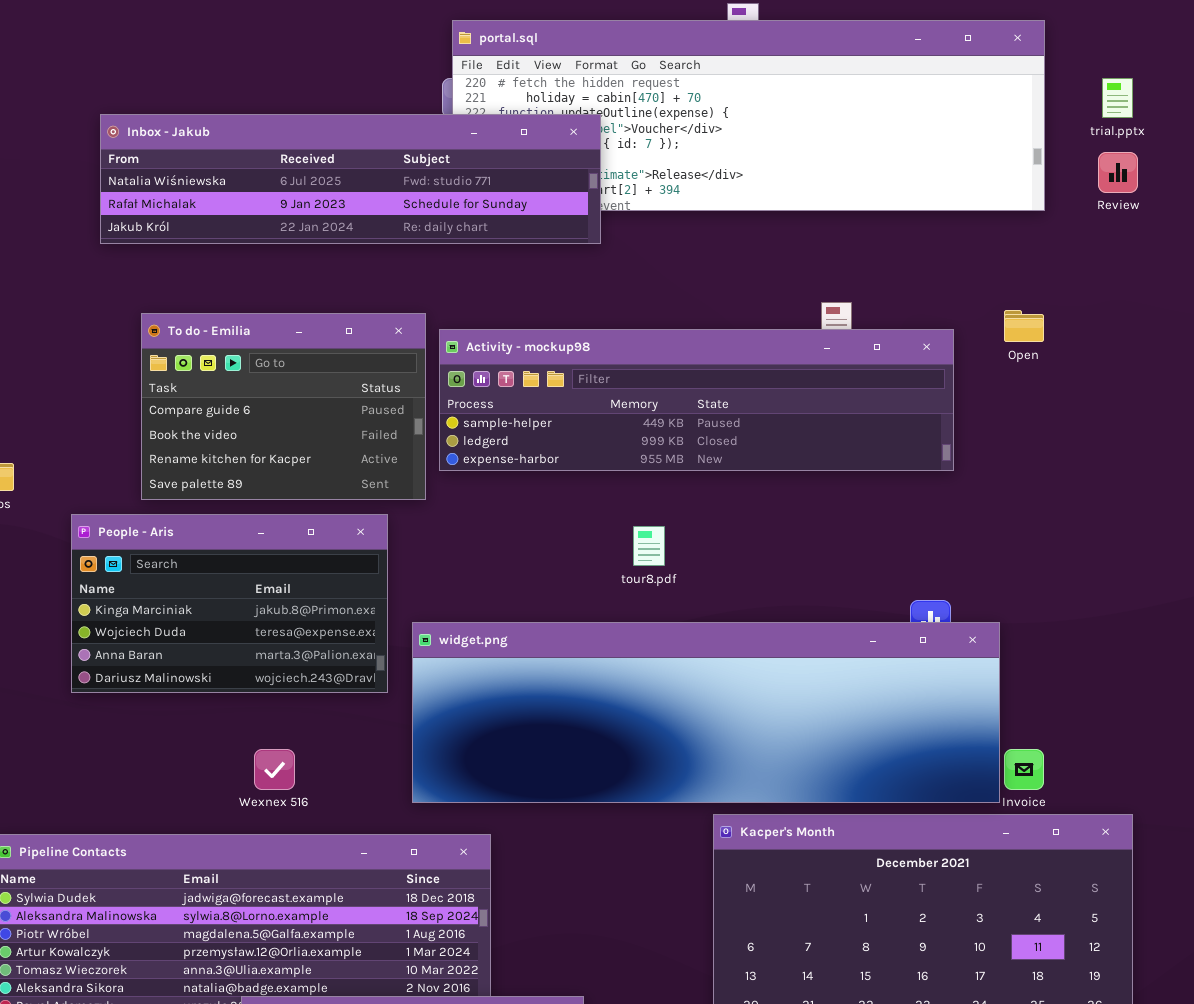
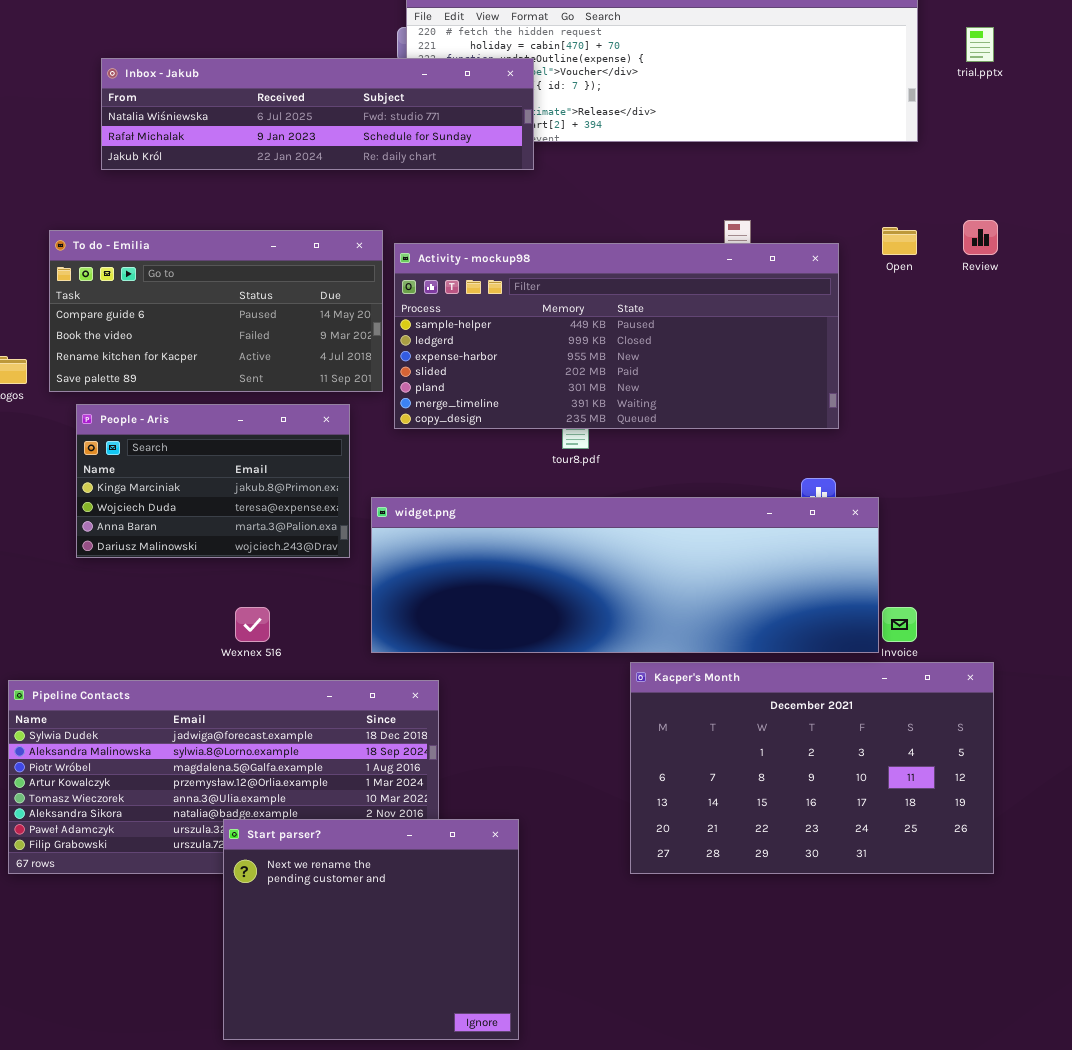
Review: [1098,152,1138,193] -> [963,220,998,255], moved
To do - Emilia: [141,313,426,500] -> [49,230,383,392], resized
Activity - mockup98: [439,329,954,471] -> [394,243,839,429], resized

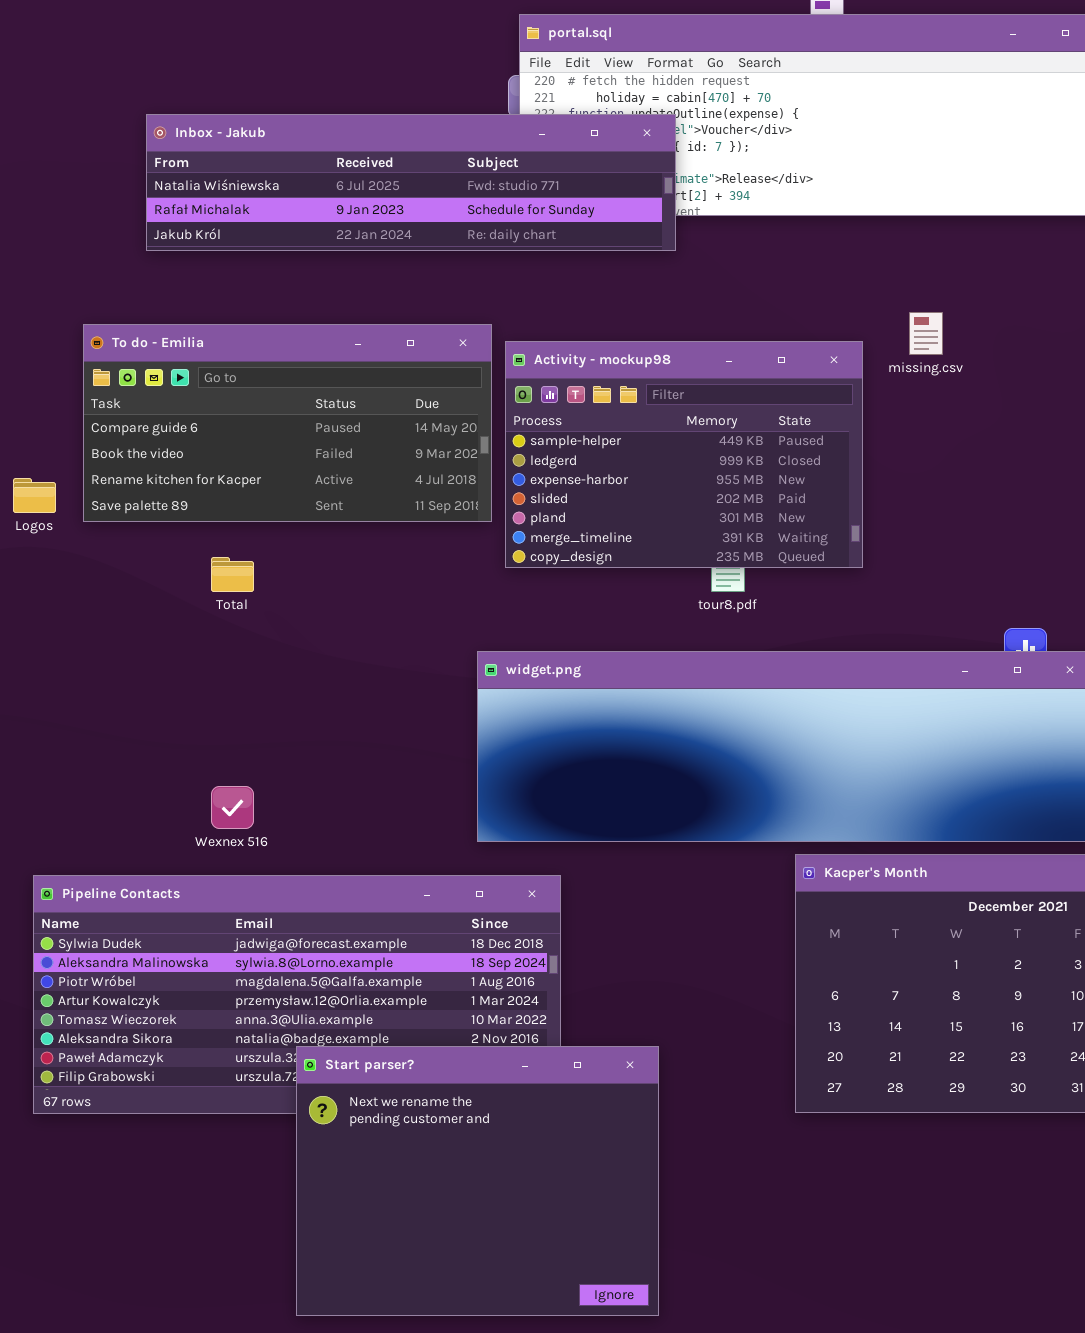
Activity - mockup98: [394,243,839,429] -> [505,341,863,568], resized
People - Aris: [76,404,350,558] -> none, closed
Wexnex 516: [235,607,270,642] -> [211,786,254,829], moved

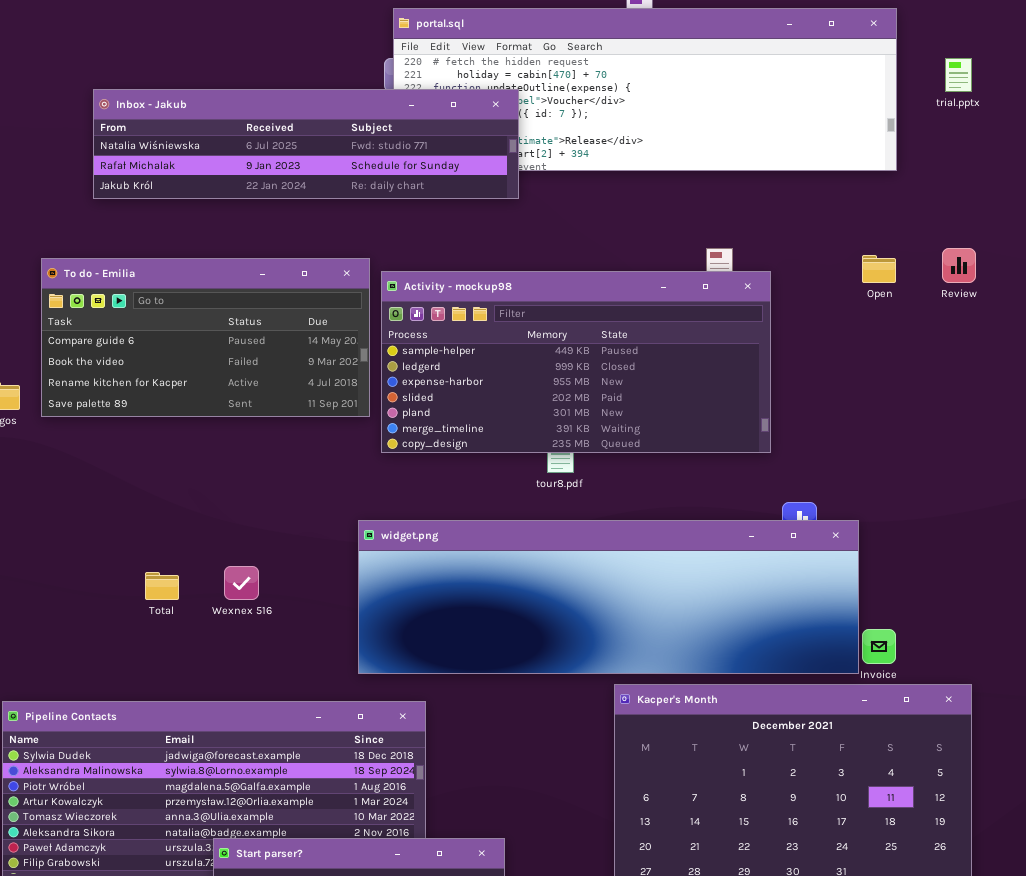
Activity - mockup98: [505,341,863,568] -> [381,271,771,453], resized
Total: [211,557,254,592] -> [145,572,179,600], moved
Wexnex 516: [211,786,254,829] -> [224,566,259,600], moved

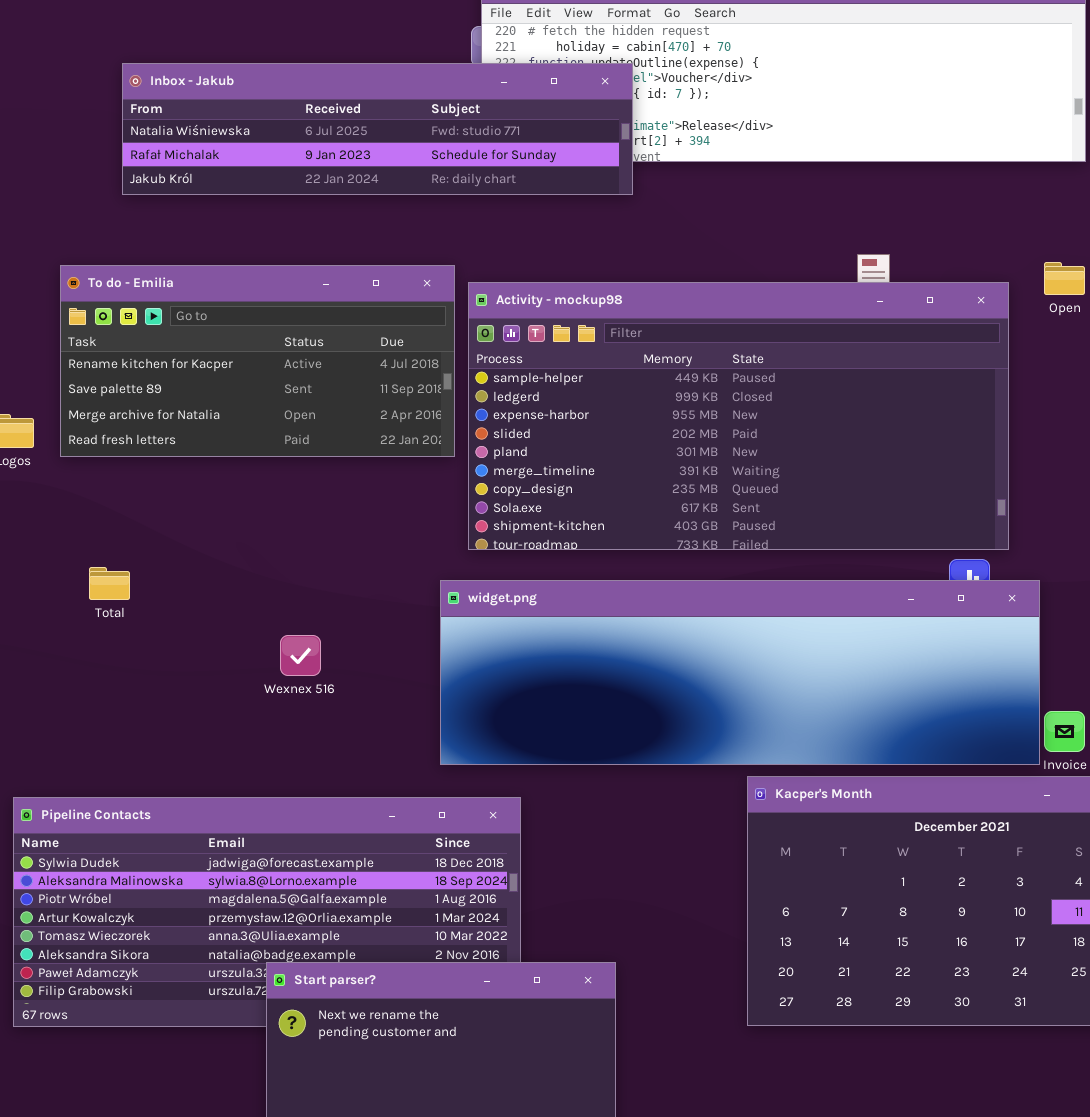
To do - Emilia: [41,258,370,417] -> [60,265,455,457], scrolled down 2 rows
Activity - mockup98: [381,271,771,453] -> [468,282,1009,550], resized
Total: [145,572,179,600] -> [89,567,130,600], moved

